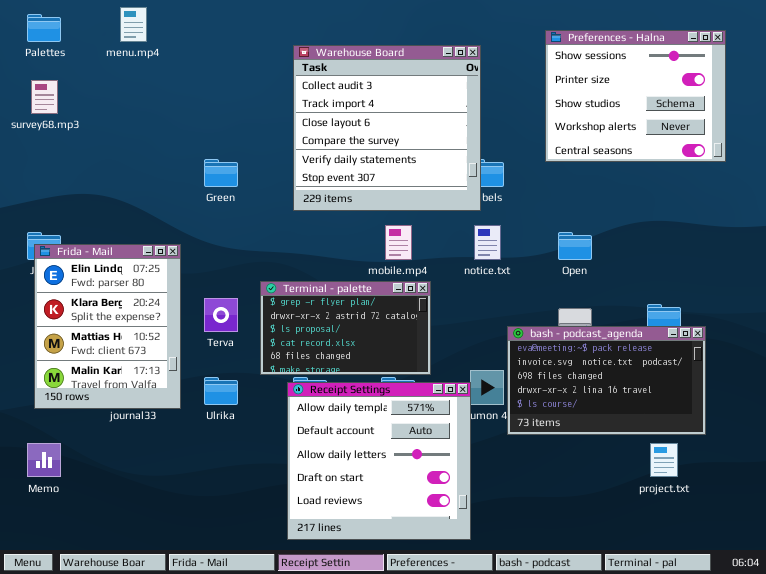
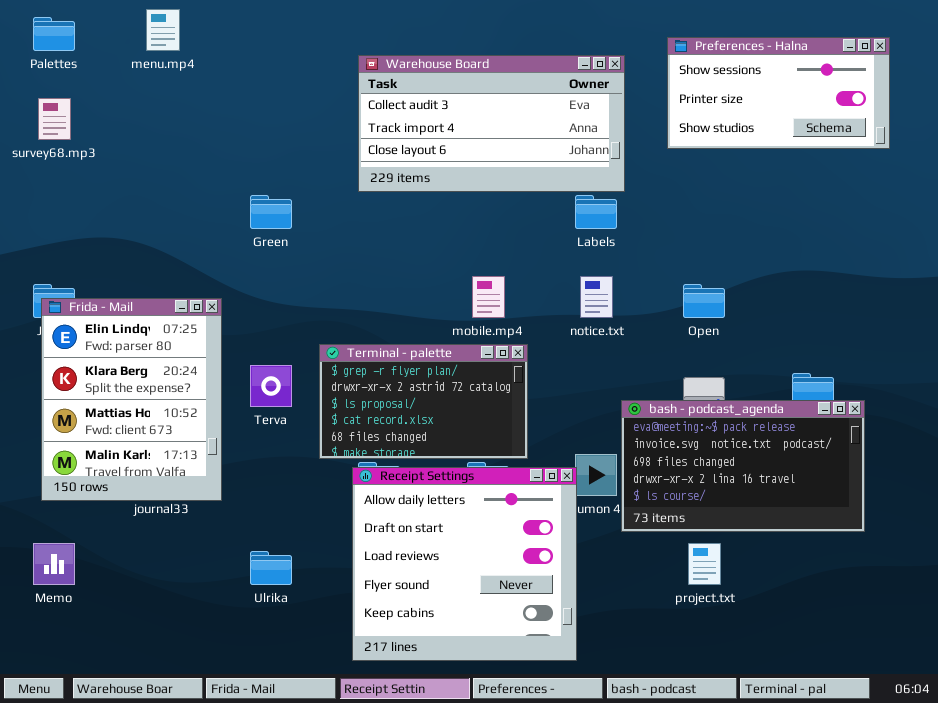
Preferences - Halna: [545,30,726,162] -> [667,37,890,149], resized
Warehouse Board: [293,45,481,211] -> [358,55,625,192], resized
Ulrika: [204,377,238,405] -> [250,551,292,585], moved
Receipt Settings: [287,382,471,540] -> [352,467,577,661], scrolled down 2 rows
project.txt: [650,443,678,477] -> [688,543,721,585], moved

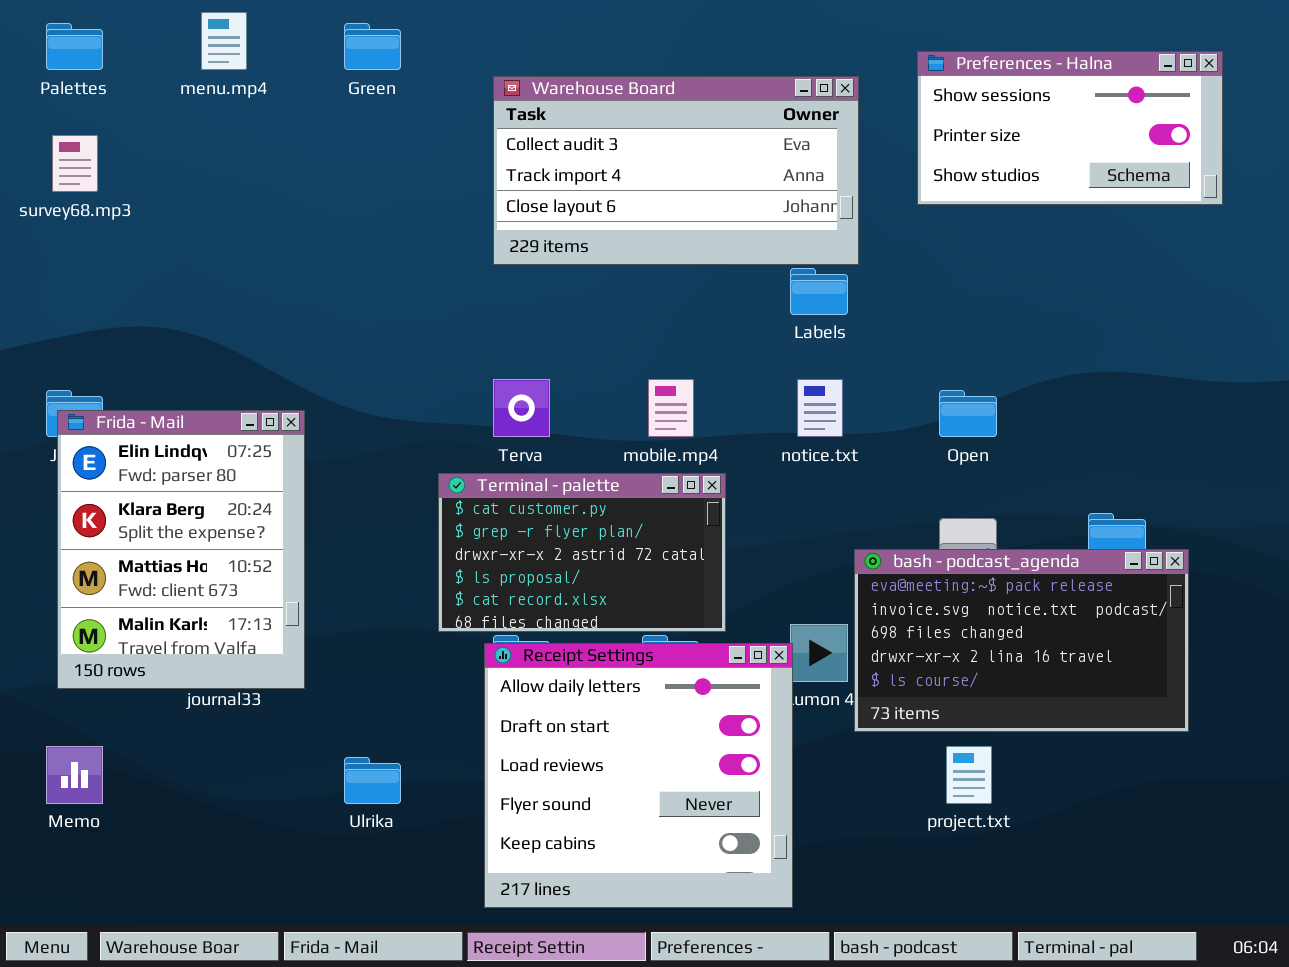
Green: [250,195,292,229] -> [344,23,401,70], moved
Terminal - palette: [319,344,528,459] -> [438,473,726,632], scrolled up 1 row
Terva: [250,365,292,407] -> [493,379,550,437], moved

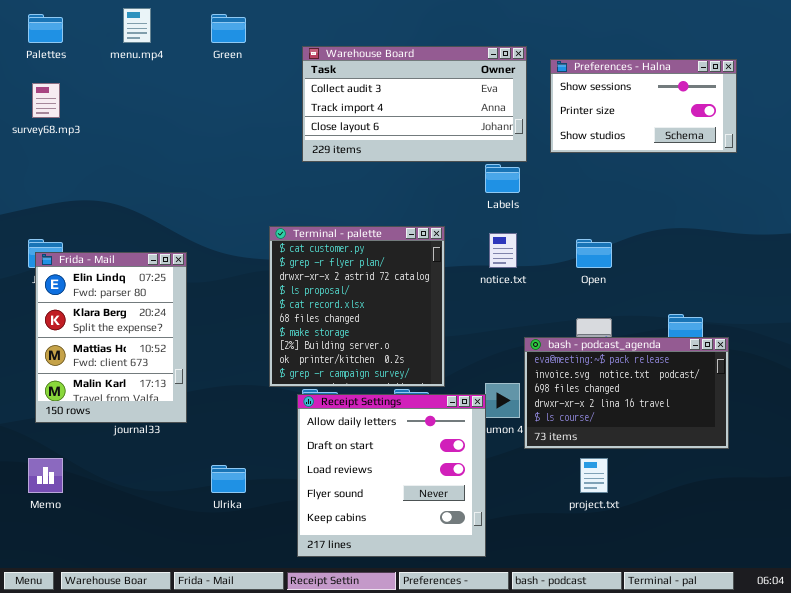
Preferences - Halna: [917,51,1223,205] -> [550,59,737,153], moved
Terminal - palette: [438,473,726,632] -> [269,226,445,387], resized

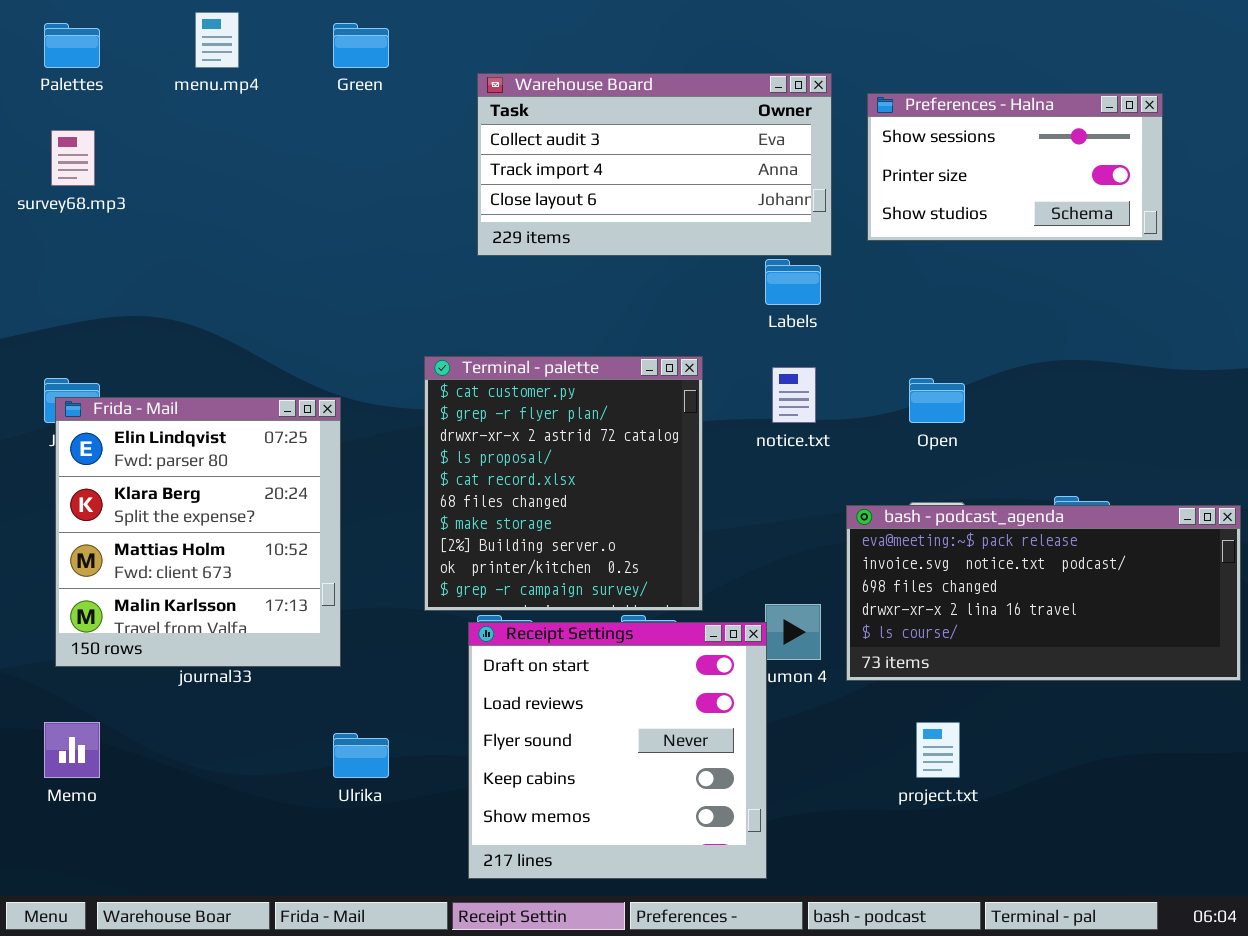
Frida - Mail: [35,252,187,423] -> [55,397,341,667], resized
bash - podcast_agenda: [524,337,729,449] -> [846,505,1241,681], moved, resized
Receipt Settings: [297,394,486,557] -> [468,622,767,879], scrolled down 1 row

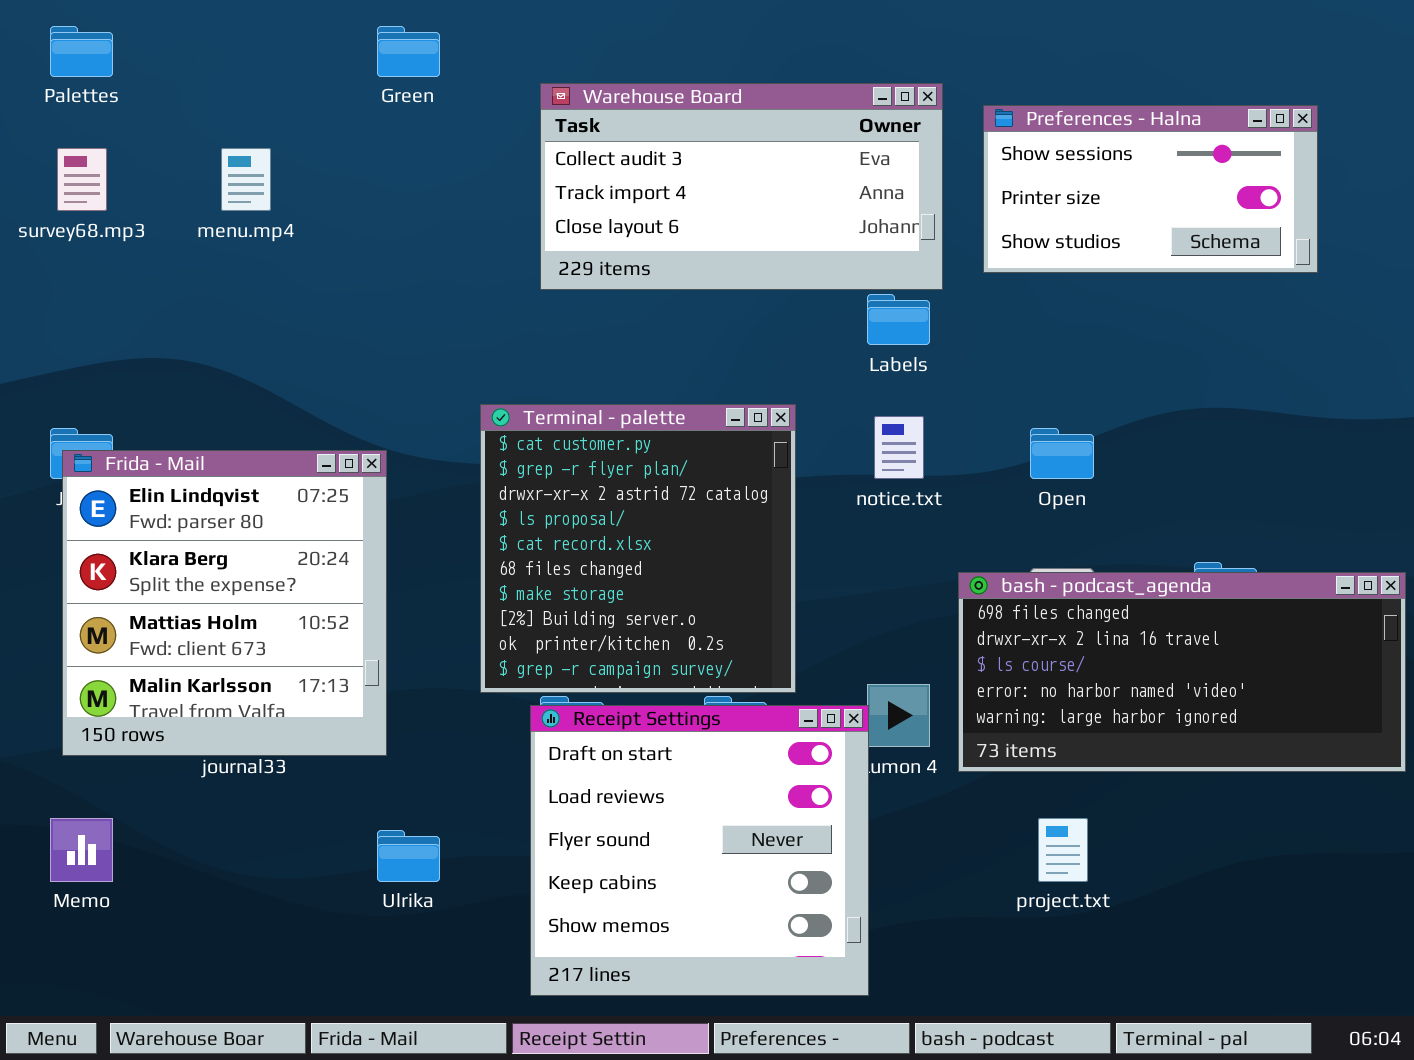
menu.mp4: [195,12,239,68] -> [221,148,271,211], moved
bash - podcast_agenda: [846,505,1241,681] -> [958,572,1406,772], scrolled down 2 rows

